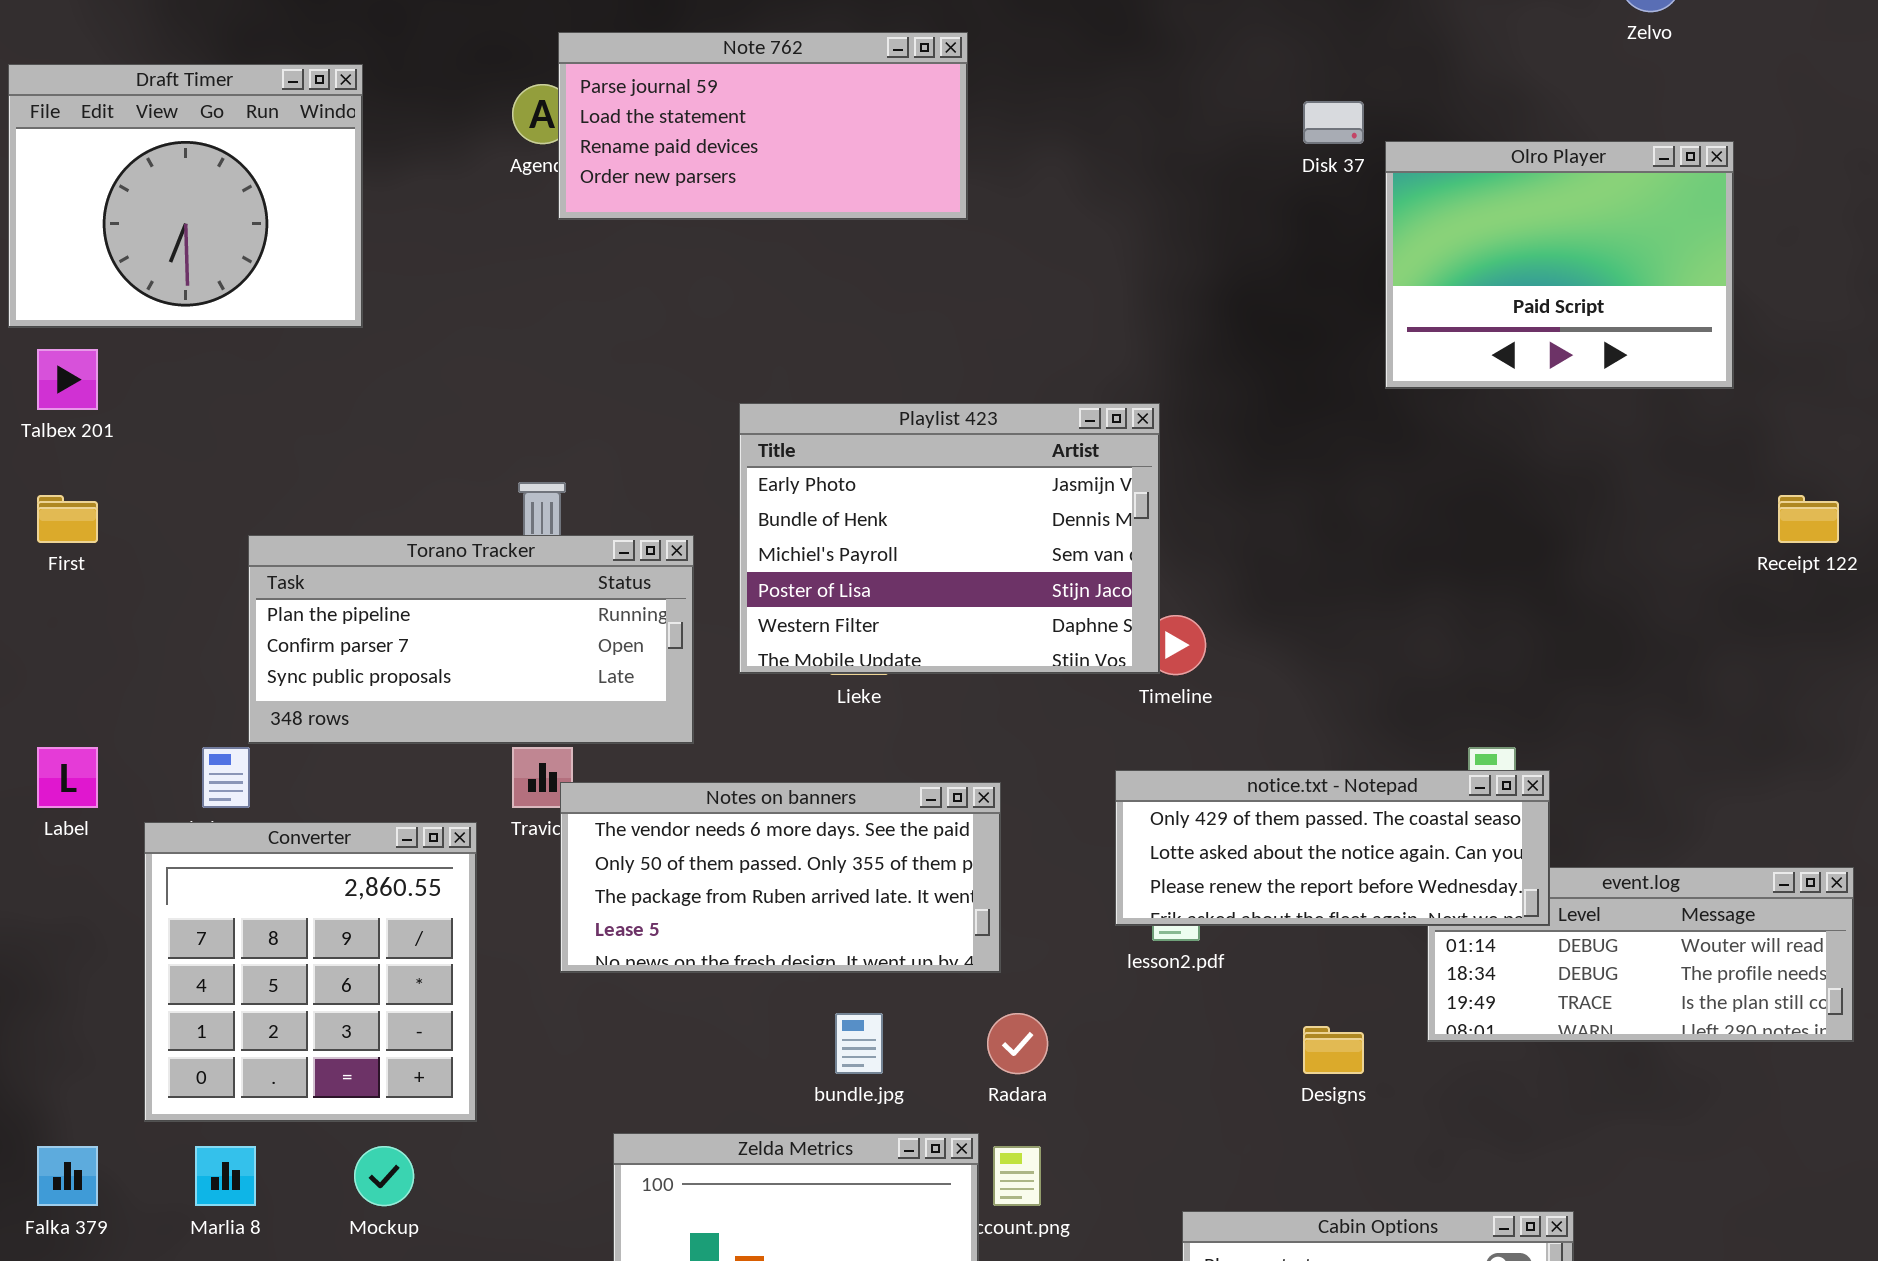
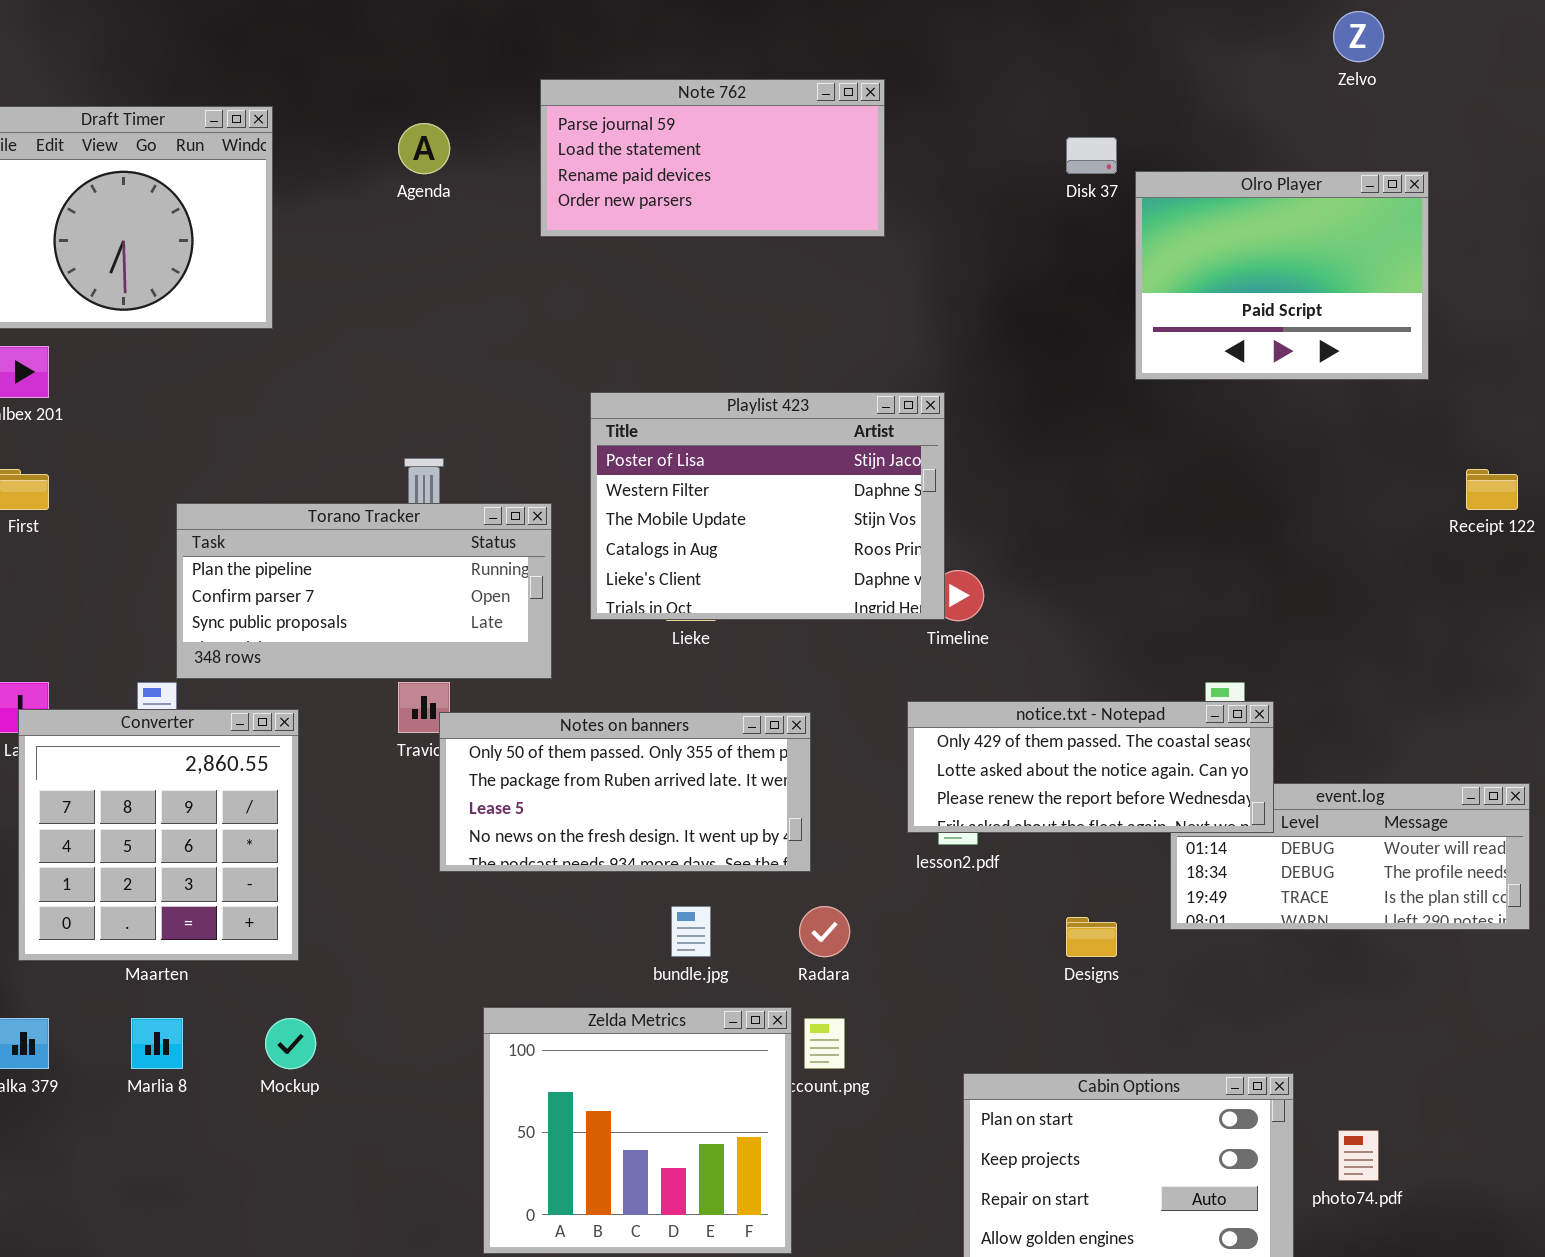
Note 762: [558,32,968,220] -> [540,79,885,237], moved
Playlist 423: [739,403,1160,674] -> [590,392,945,620], scrolled down 3 rows
Notes on banners: [560,782,1001,973] -> [439,712,811,872], scrolled down 1 row
Converter: [144,822,477,1122] -> [18,709,299,961], moved

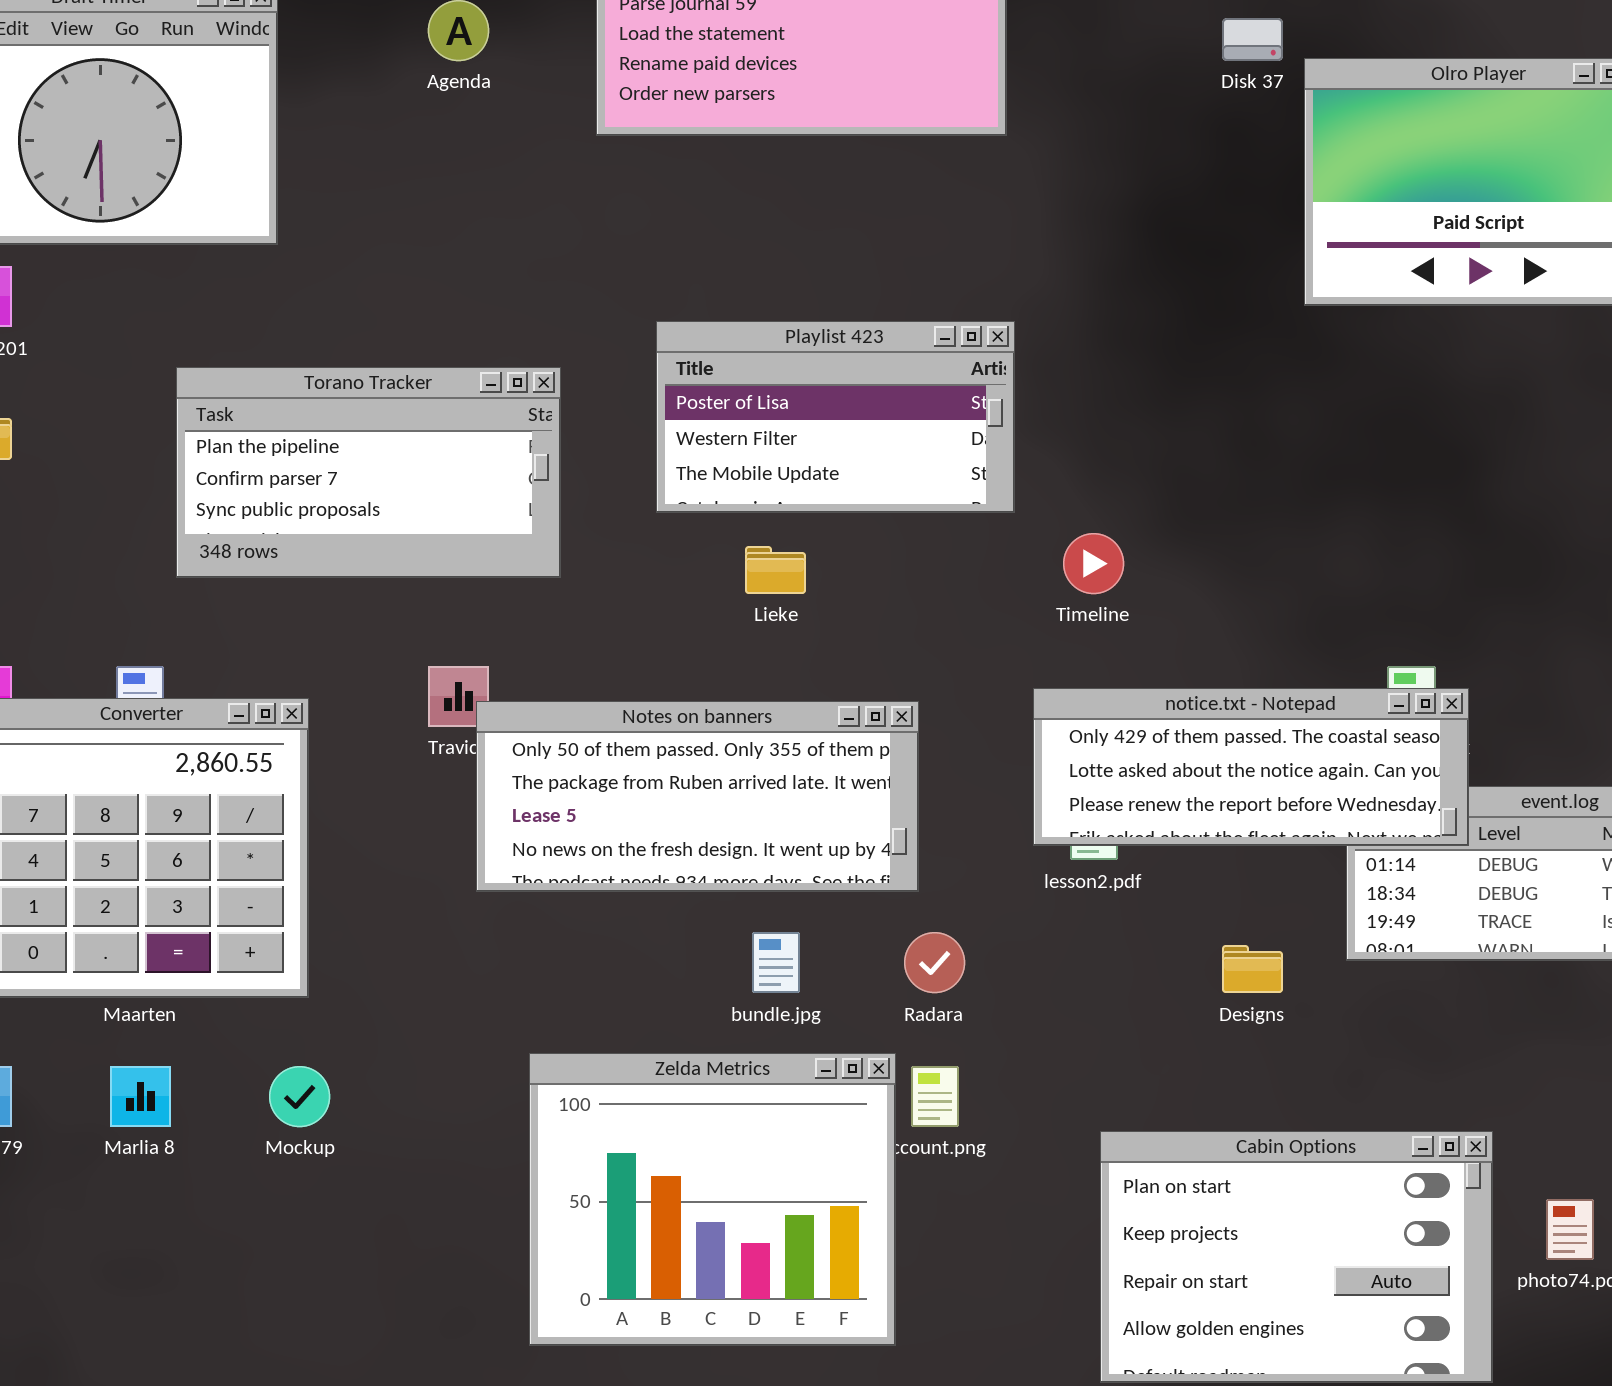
Playlist 423: [590,392,945,620] -> [656,321,1015,513], resized
Torano Tracker: [176,503,552,679] -> [176,367,561,578], moved, resized

